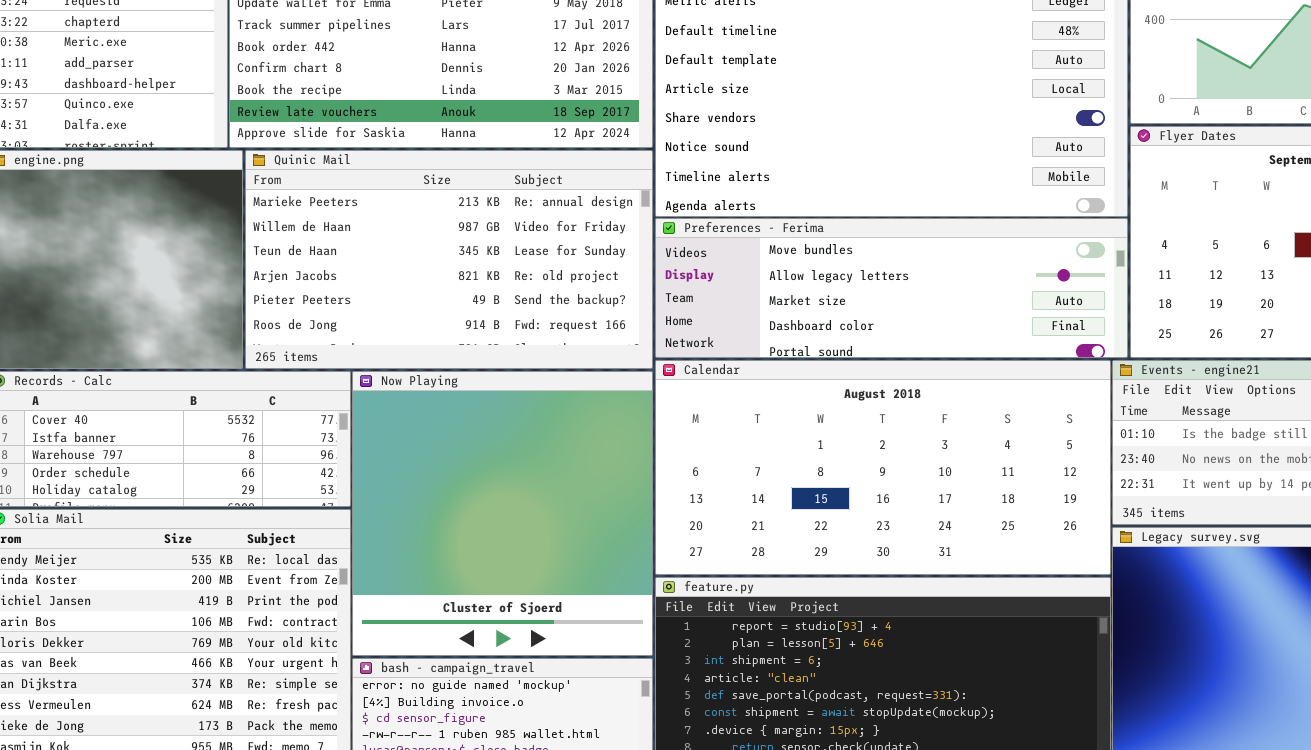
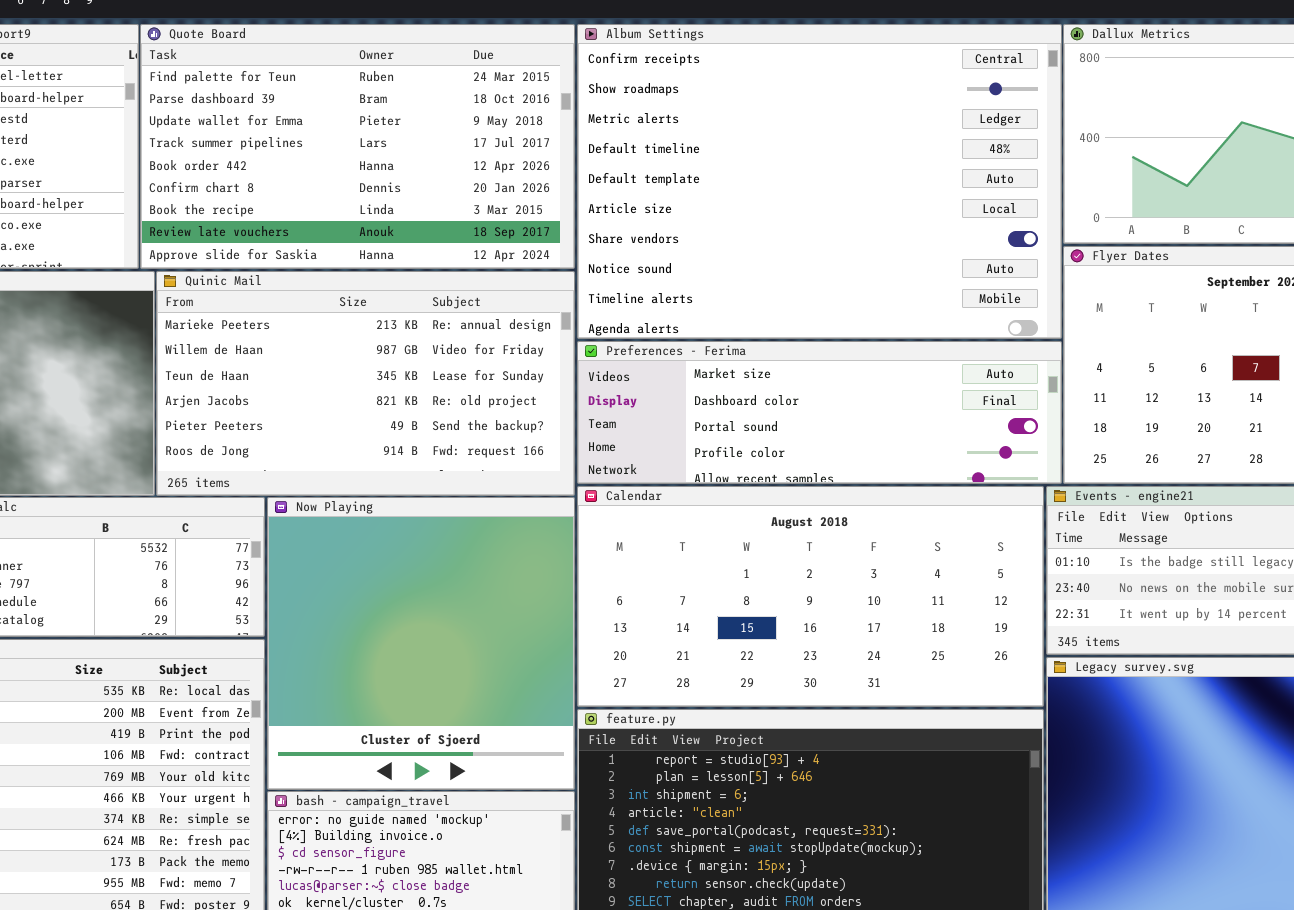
Preferences - Ferima: [655,218,1128,358] -> [577,341,1062,484], scrolled down 2 rows

